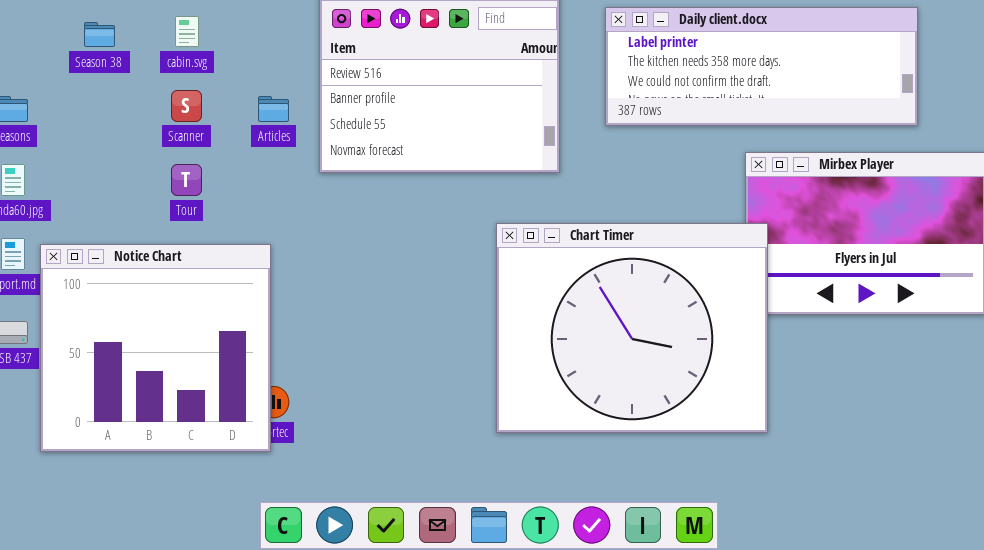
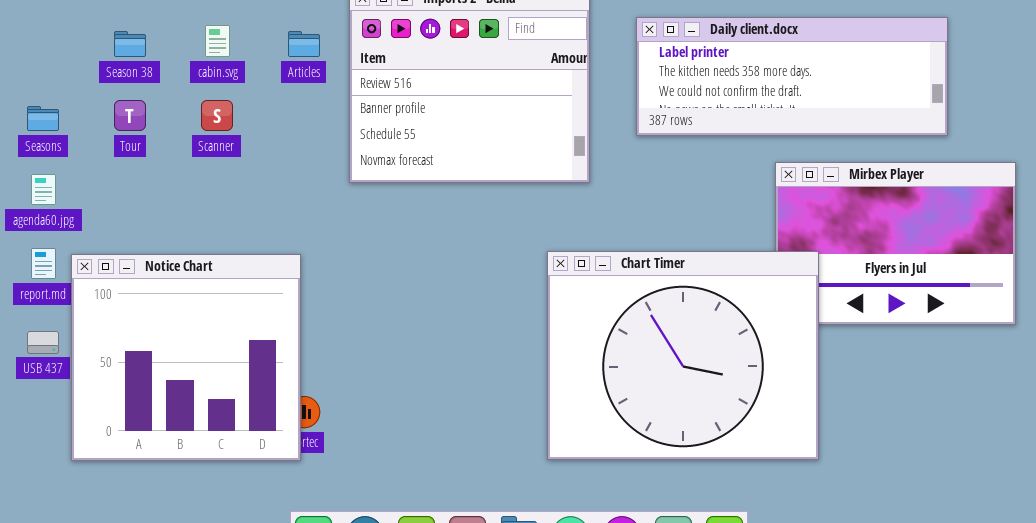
Articles: [258,96,289,122] -> [288,31,320,57], moved
Tour: [171,164,202,196] -> [114,100,146,131], moved
Chart Timer: [496,223,768,433] -> [547,251,819,460], moved

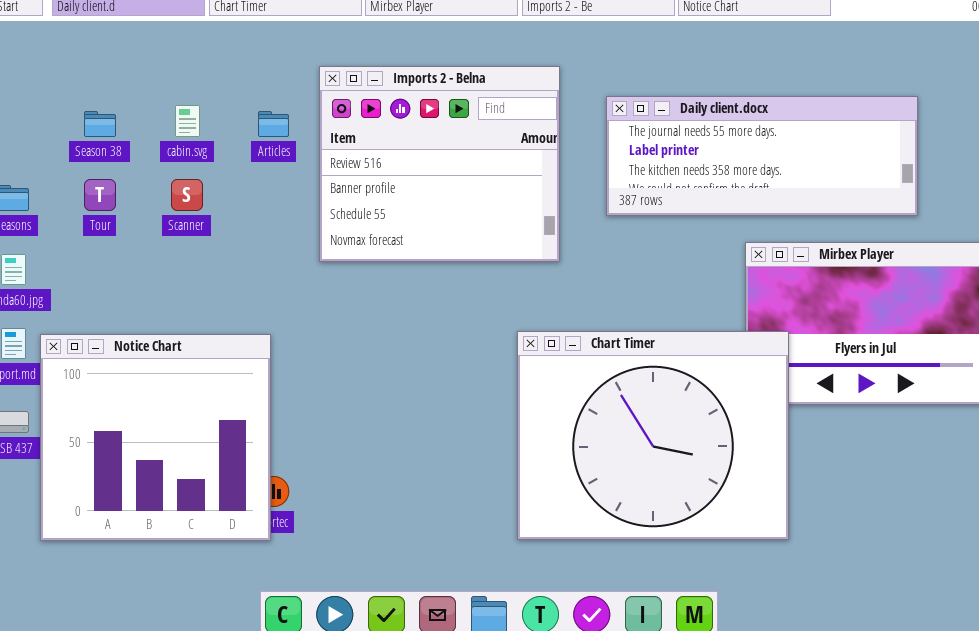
Daily client.docx: [636,17,948,136] -> [606,96,918,216], scrolled up 1 row

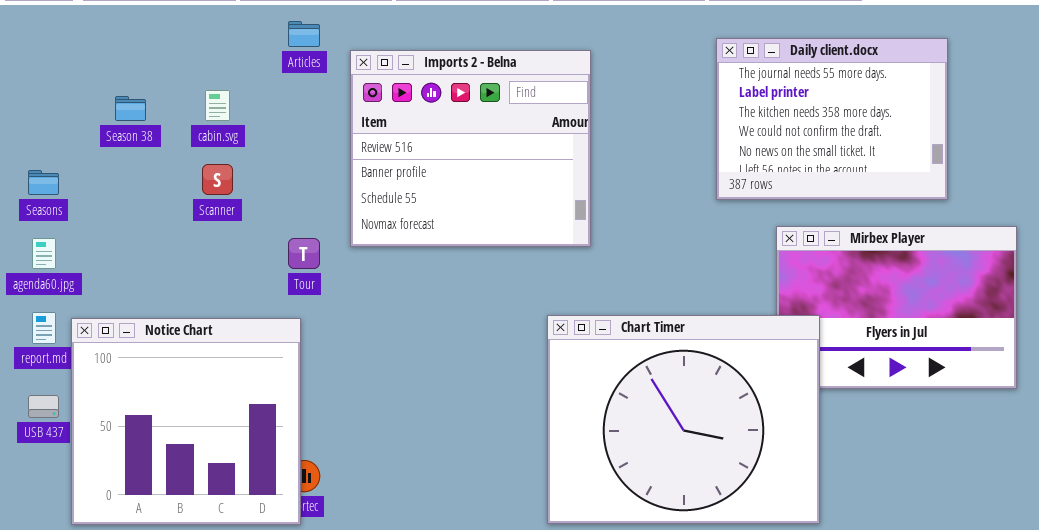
Daily client.docx: [606,96,918,216] -> [716,38,948,200], resized
Articles: [258,111,289,137] -> [288,21,320,47], moved
Tour: [84,179,116,211] -> [288,238,320,269], moved

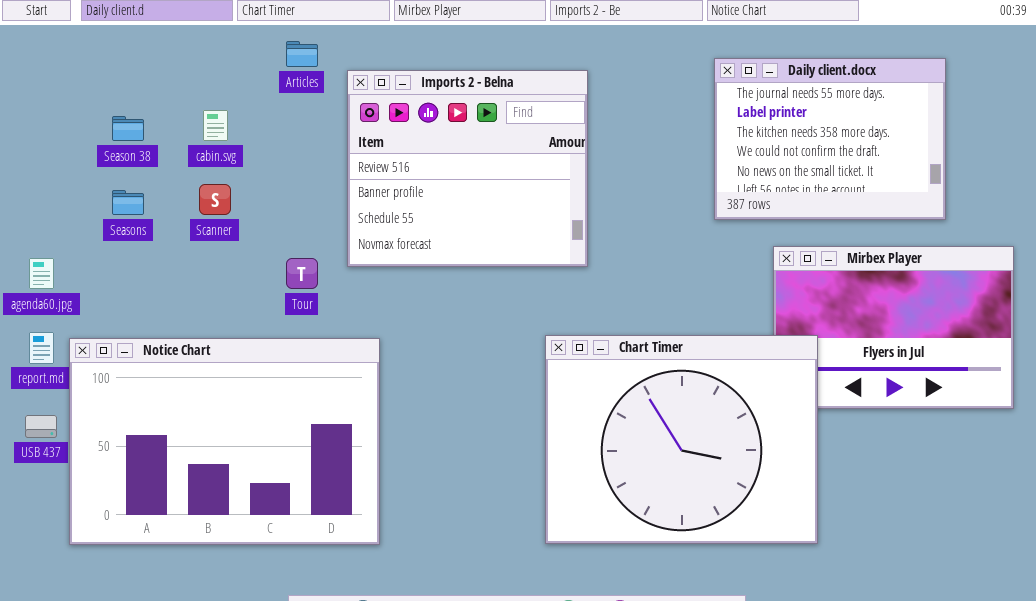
Seasons: [28,170,59,195] -> [112,190,144,215], moved
Notice Chart: [71,318,301,525] -> [69,338,380,545], resized

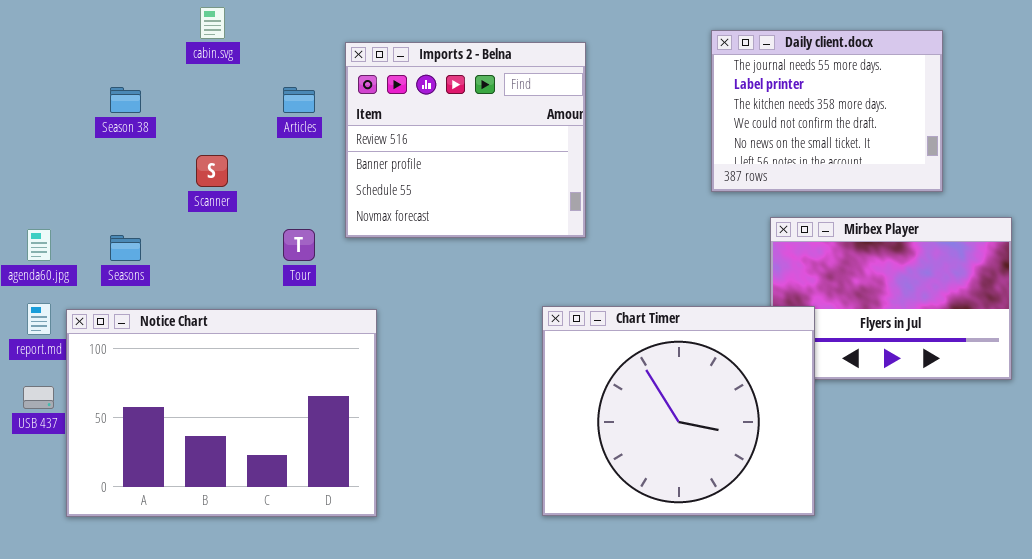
Articles: [286,41,318,67] -> [283,87,315,113], moved
cabin.svg: [203,110,228,141] -> [200,7,225,39], moved
Seasons: [112,190,144,215] -> [110,235,141,261], moved

